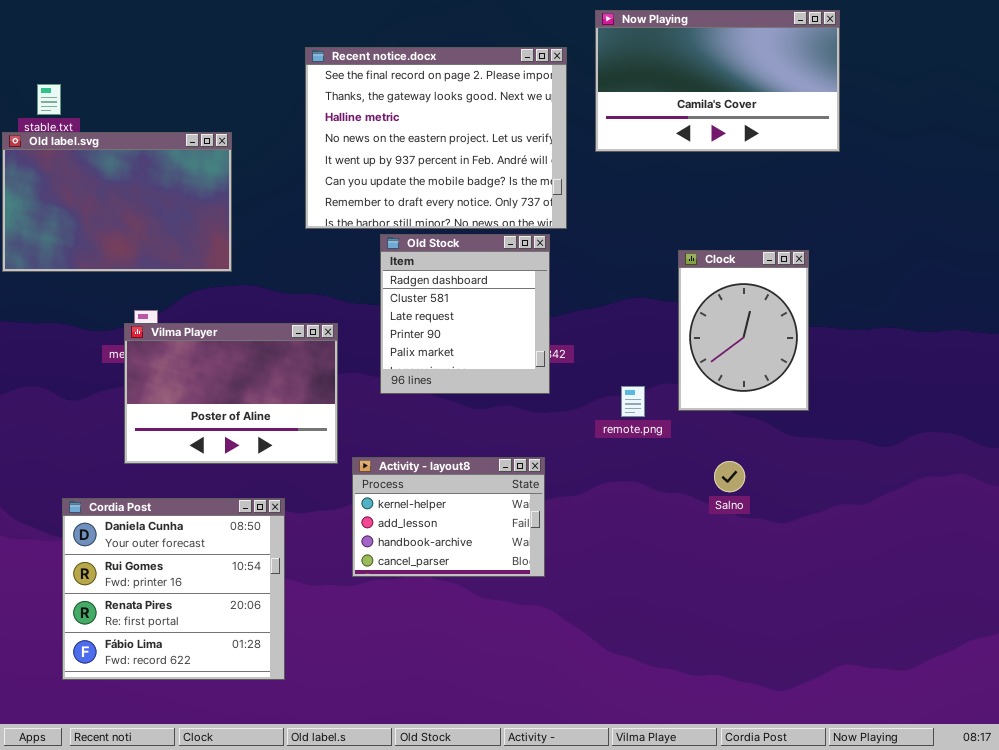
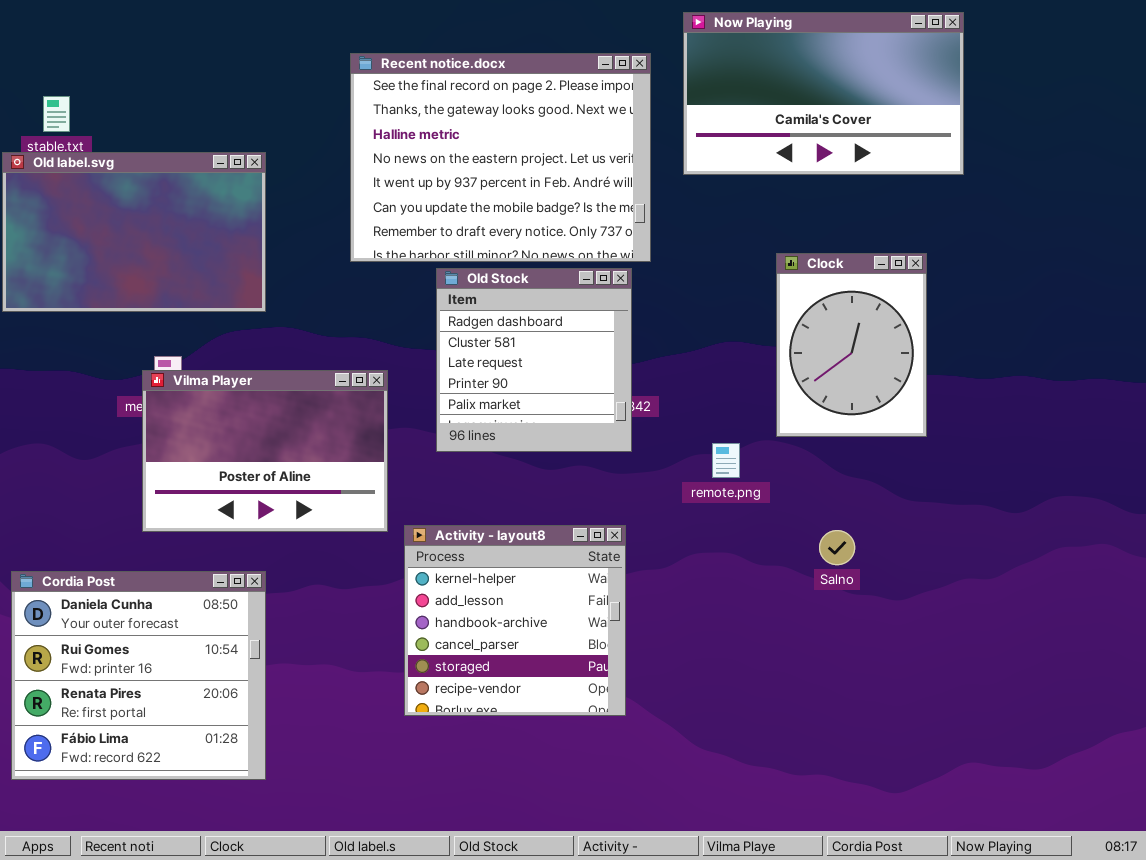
Clock: [678,250,809,411] -> [776,253,927,437], moved
Activity - layout8: [352,457,545,577] -> [404,525,626,716], resized
Cordia Post: [62,498,285,680] -> [11,571,266,780], moved

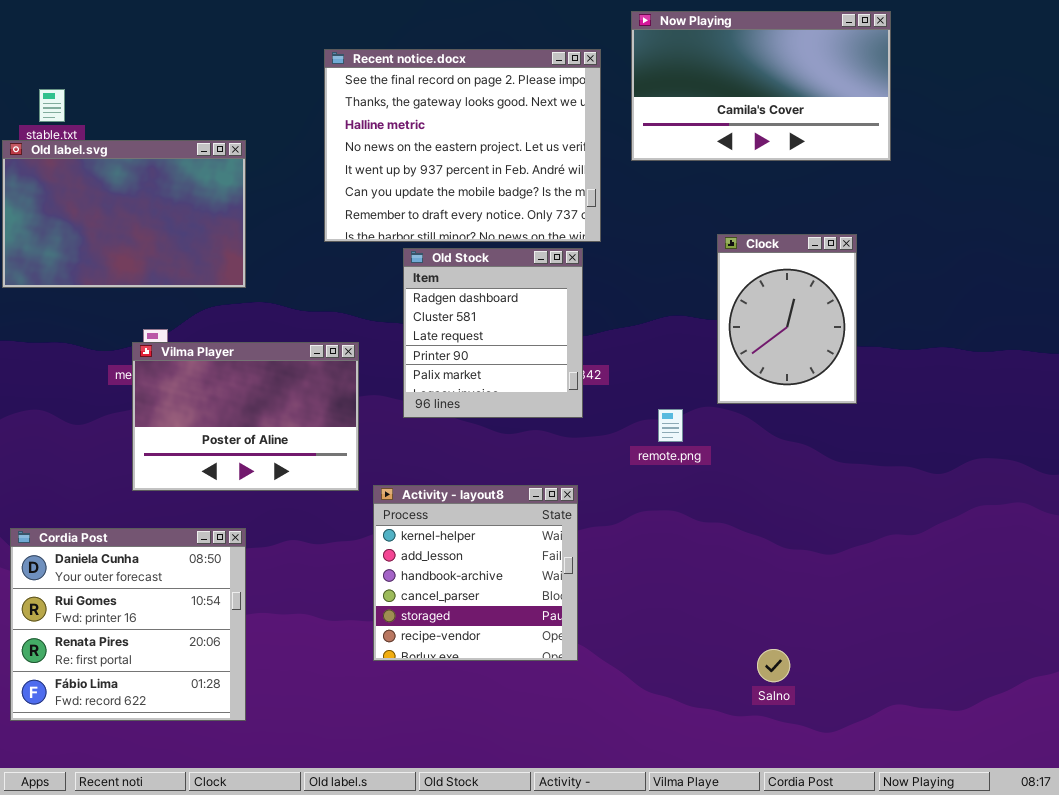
Salno: [819,530,855,565] -> [757,649,790,682], moved

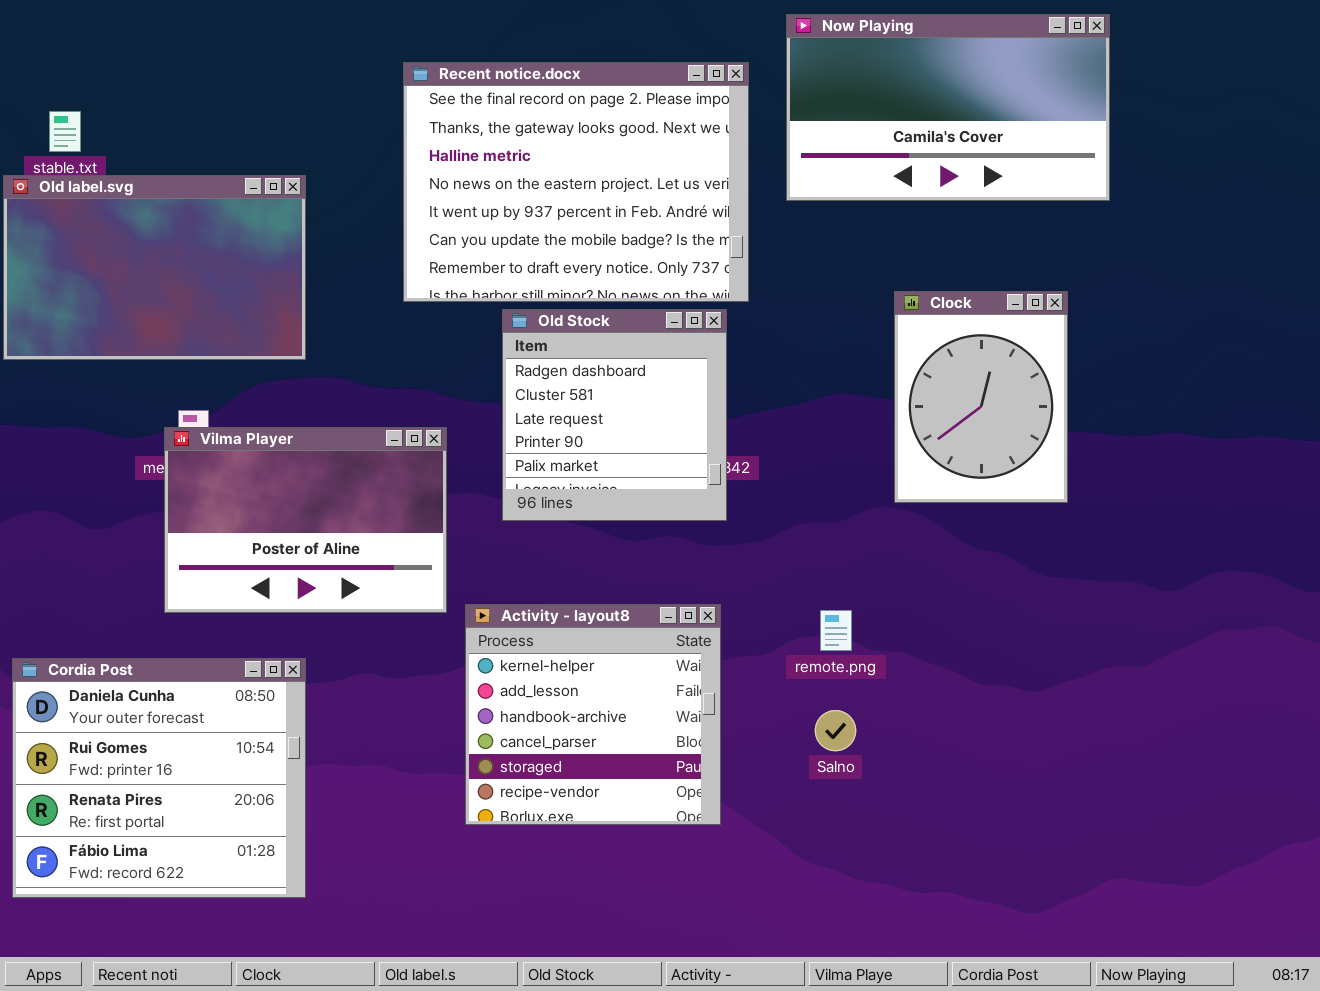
remote.png: [658,409,683,442] -> [820,610,852,651], moved
Salno: [757,649,790,682] -> [815,710,856,751], moved

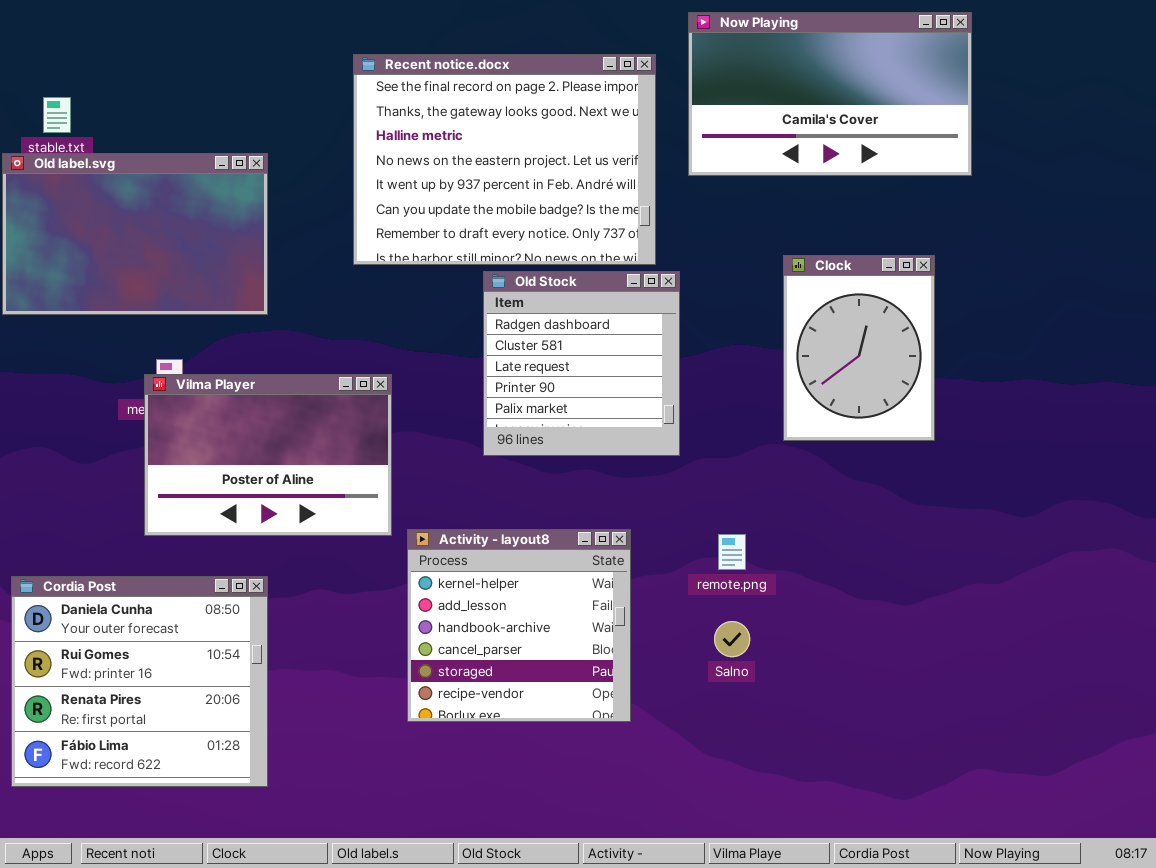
Old Stock: [502,309,727,521] -> [483,271,680,456], moved

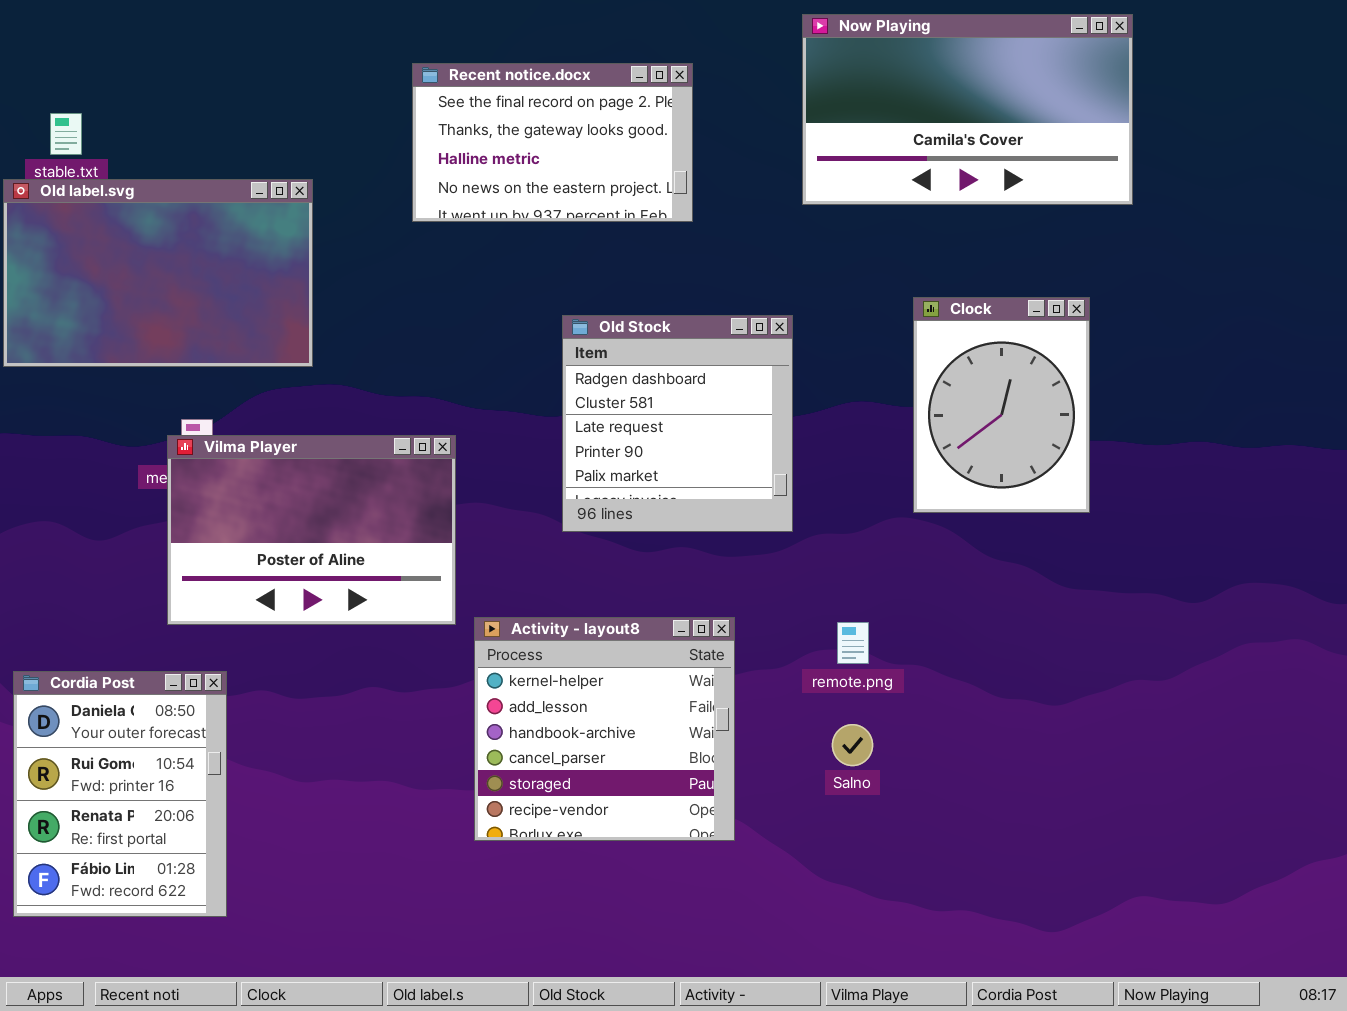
Recent notice.docx: [353,54,656,265] -> [412,63,693,222], resized
Cordia Post: [11,576,268,787] -> [13,671,227,917], resized

